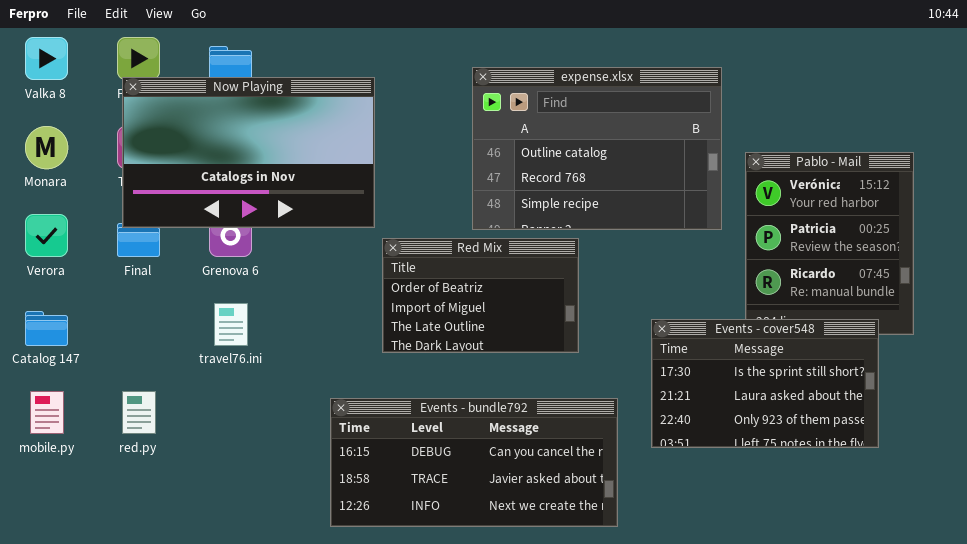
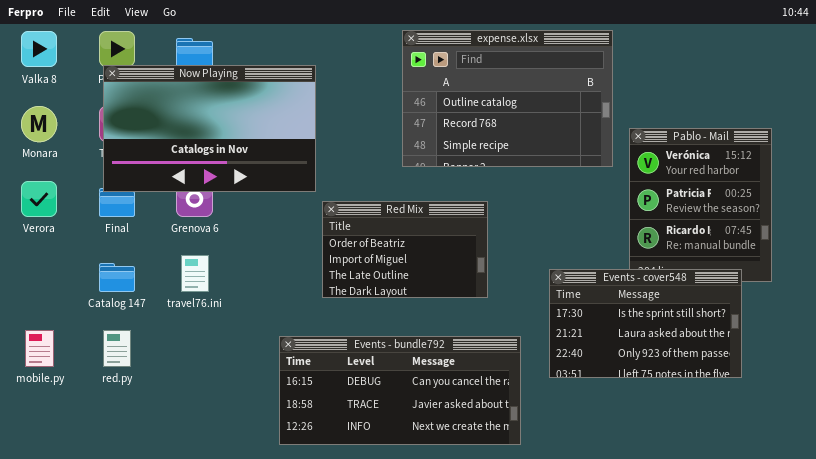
expense.xlsx: [472,67,722,230] -> [402,30,613,167], moved
Catalog 147: [25,311,68,346] -> [99,263,135,292], moved

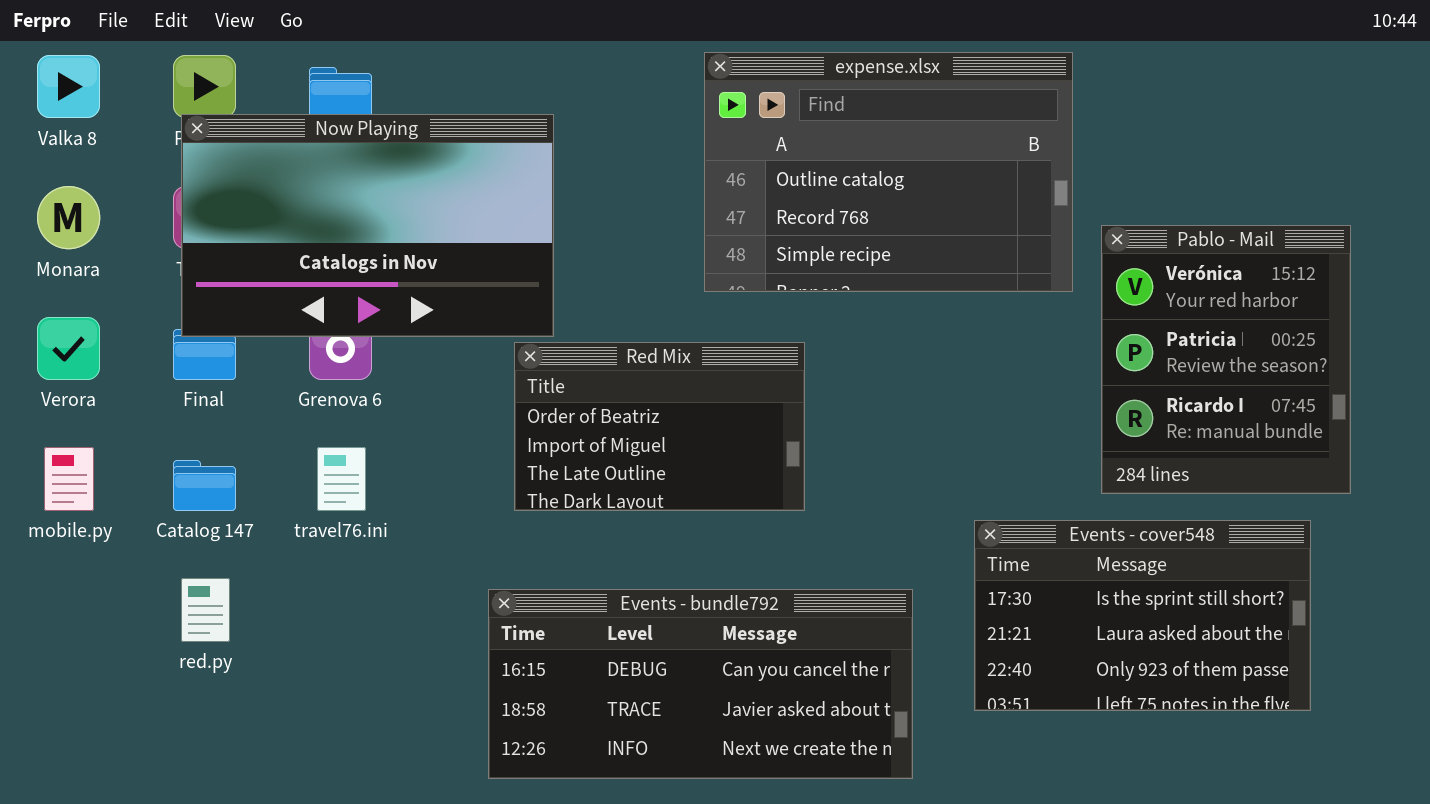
Red Mix: [322,201,488,298] -> [514,342,805,511], moved
Events - cover548: [549,269,742,378] -> [974,520,1311,711], moved
mobile.py: [25,330,54,367] -> [44,447,94,511], moved

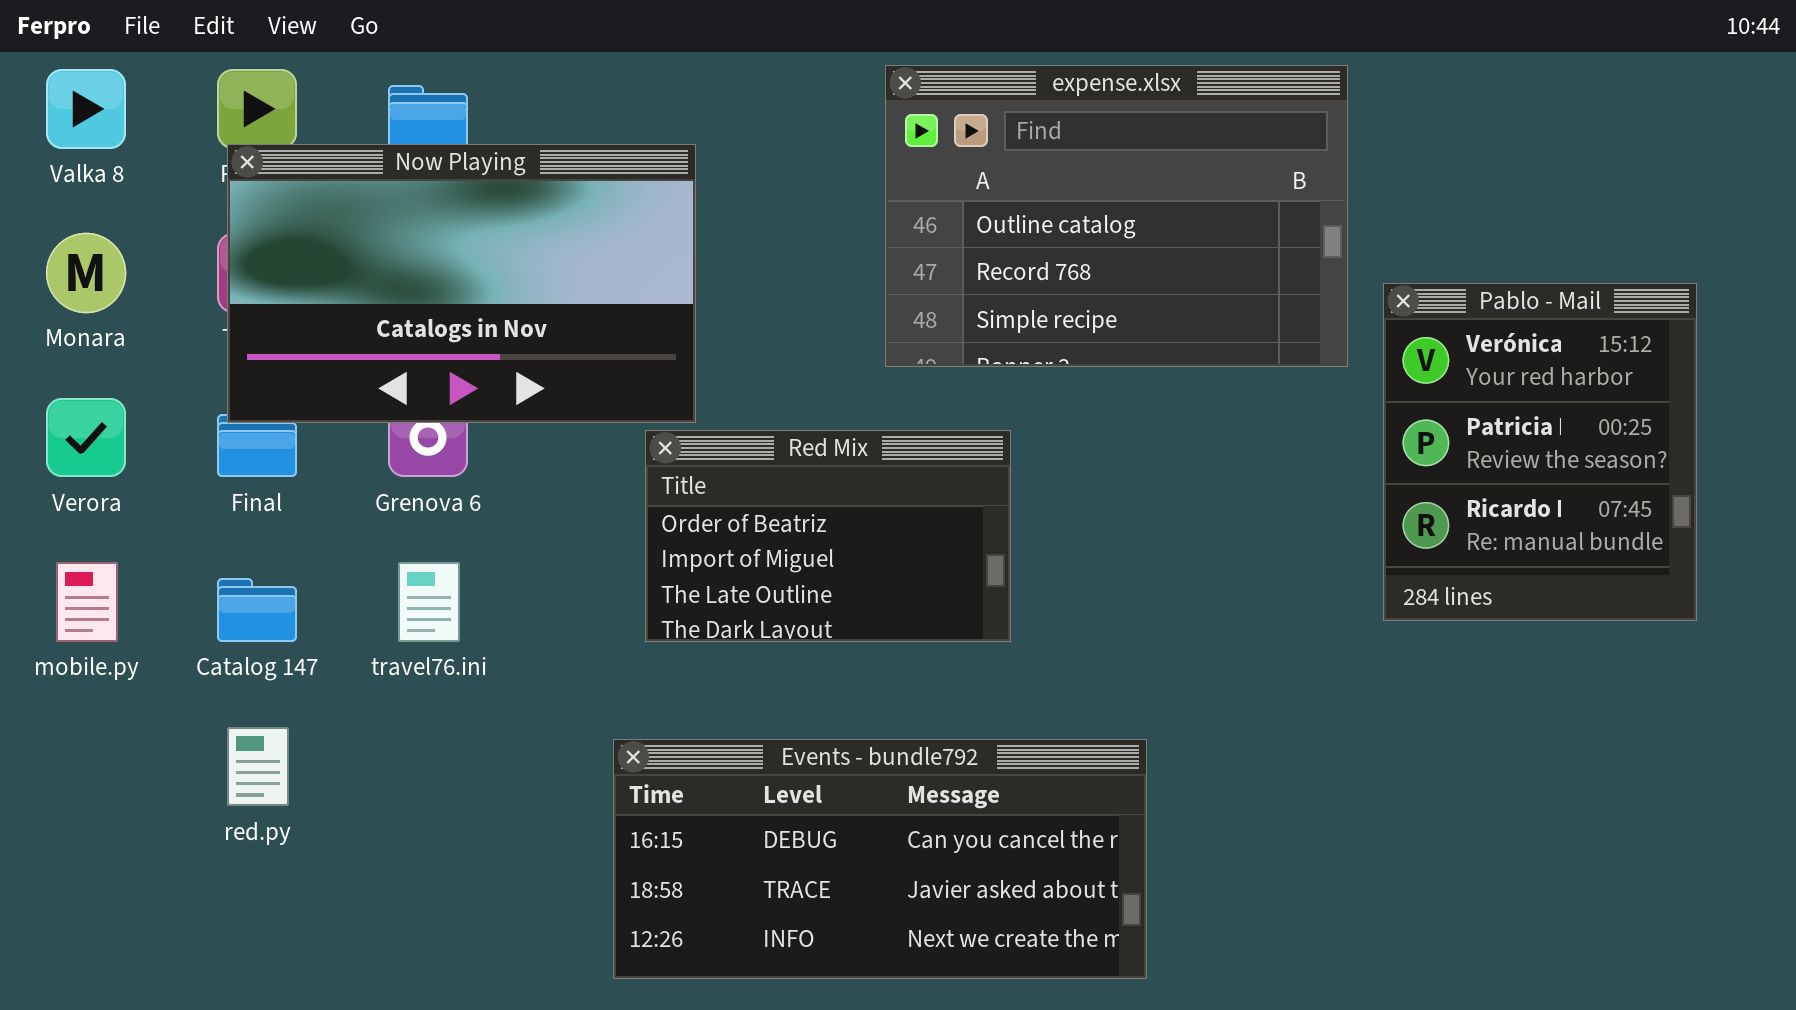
Events - cover548: [974,520,1311,711] -> none, closed

